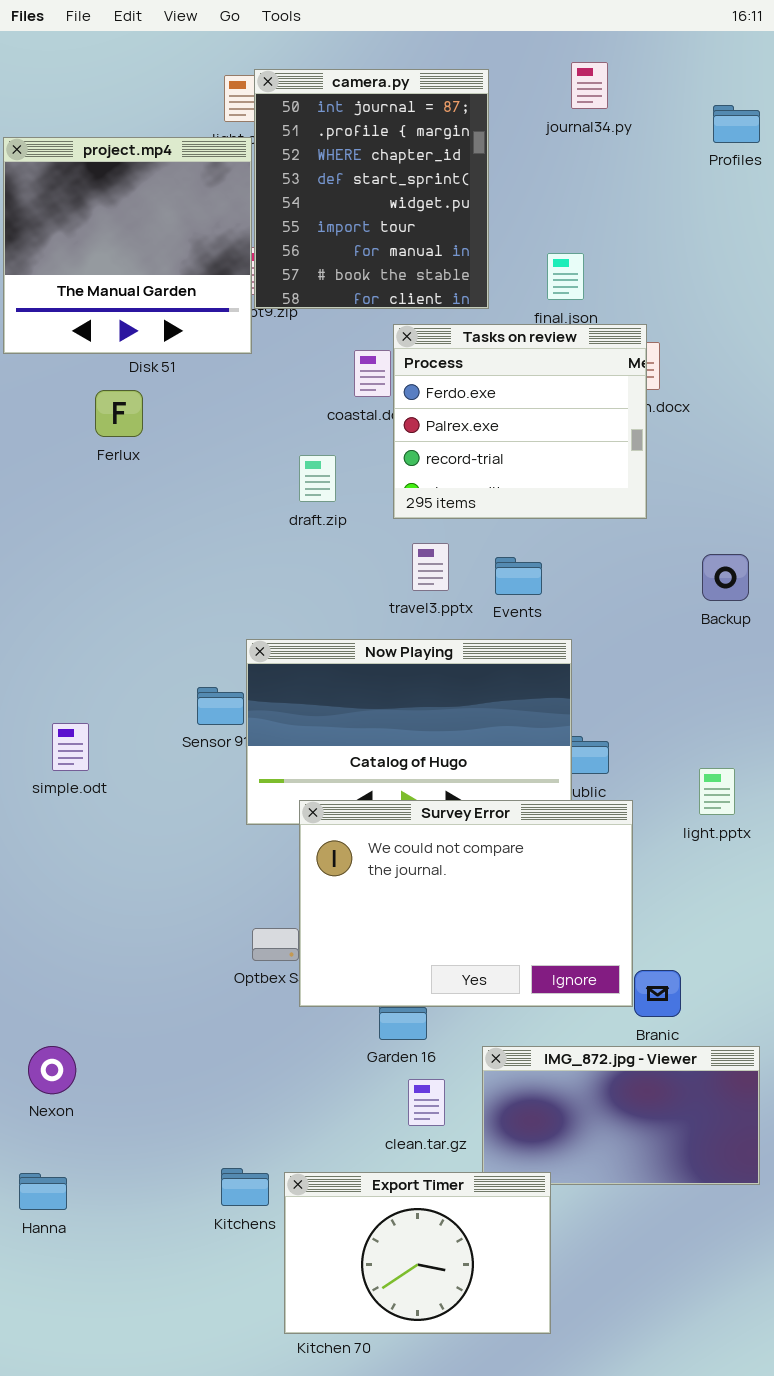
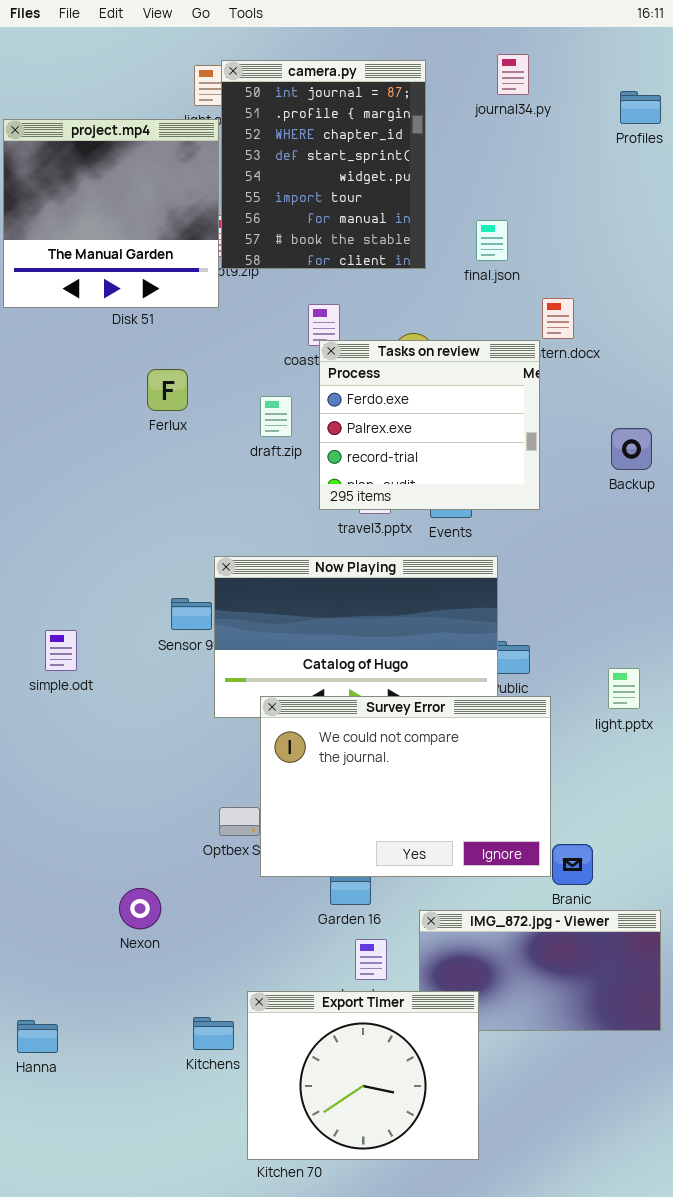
Tasks on review: [393,324,647,519] -> [319,340,540,510], moved
Ferlux: [95,390,143,437] -> [147,369,188,411], moved
Backup: [702,554,749,601] -> [611,428,652,470], moved
Nexon: [28,1046,76,1094] -> [119,888,161,929], moved
Export Timer: [284,1172,551,1334] -> [247,991,479,1160], resized

